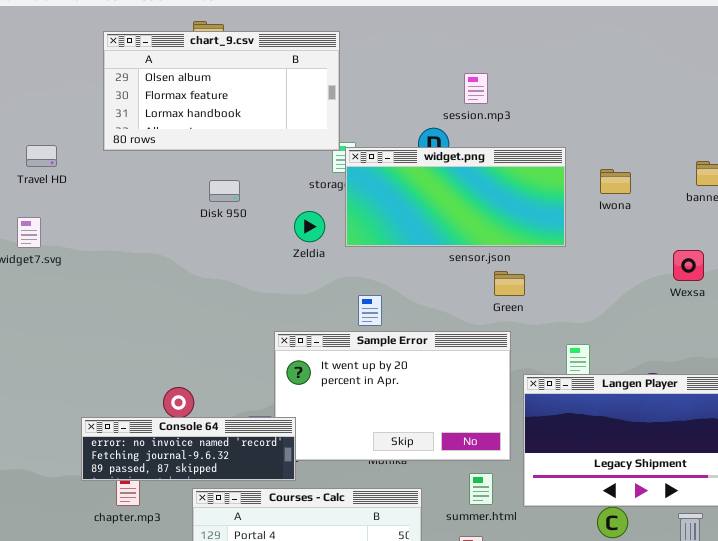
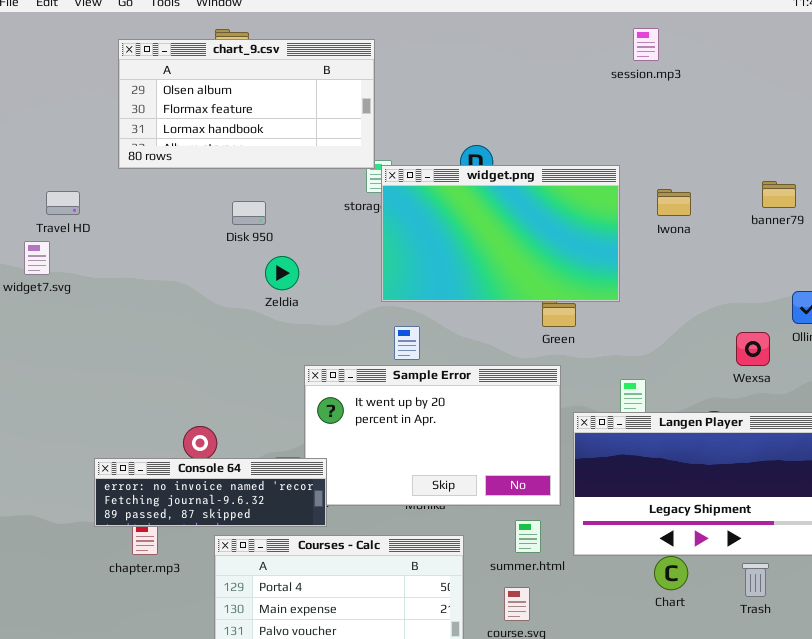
session.mp3: [464,73,488,104] -> [633,28,659,61], moved
Travel HD: [26,145,57,167] -> [46,191,80,215], moved
widget.png: [345,147,566,247] -> [381,165,620,302], resized
Zeldia: [294,211,325,242] -> [265,256,299,290], moved
Wexsa: [673,250,704,281] -> [736,332,770,366], moved

